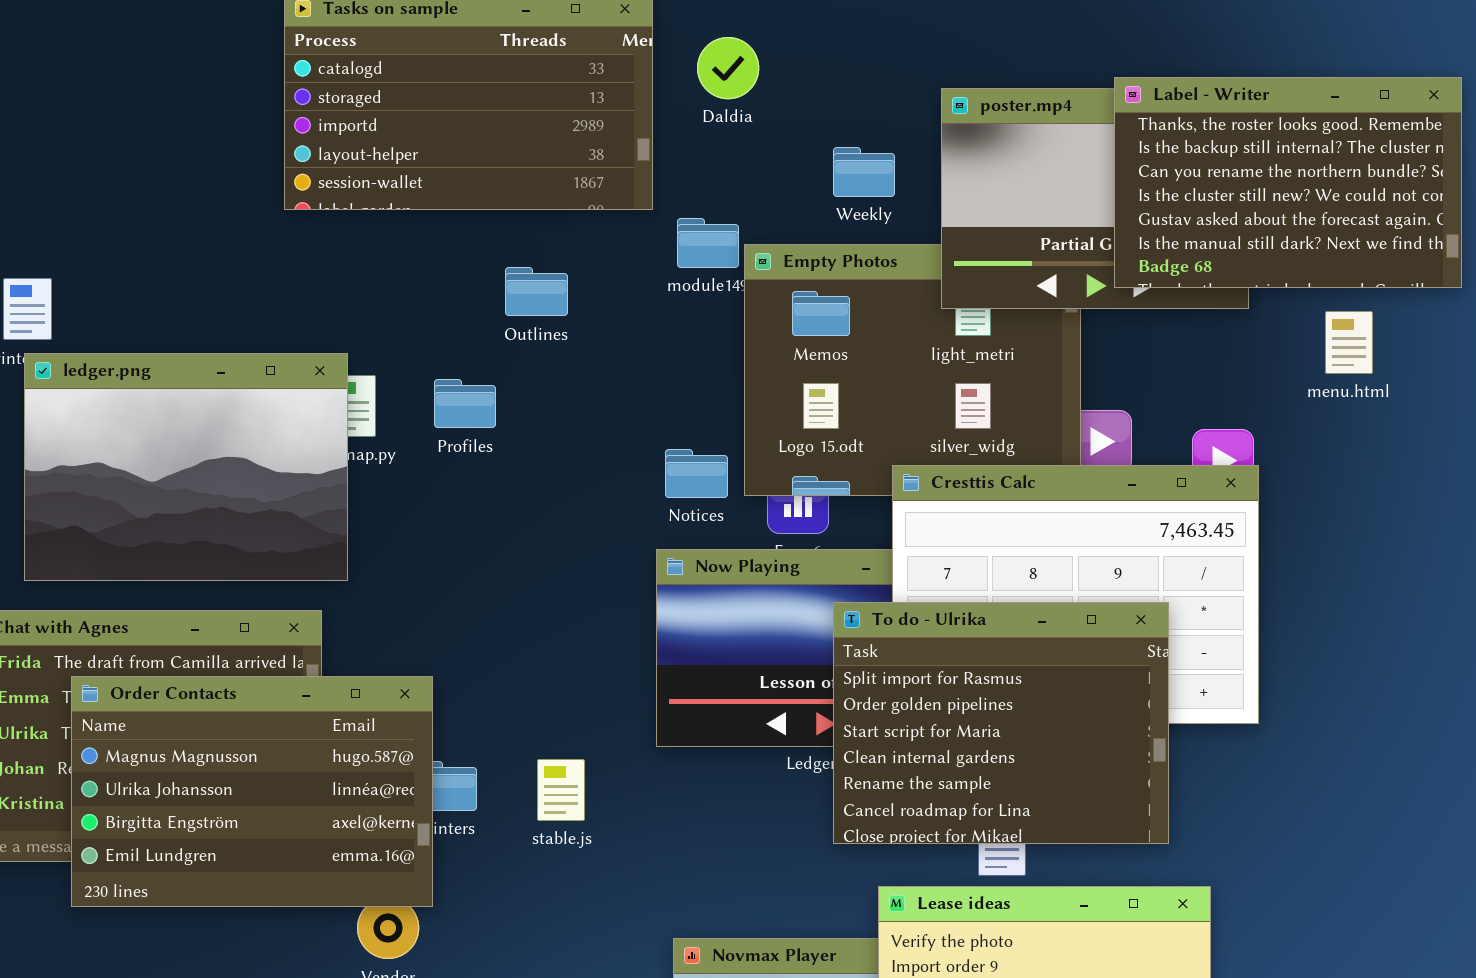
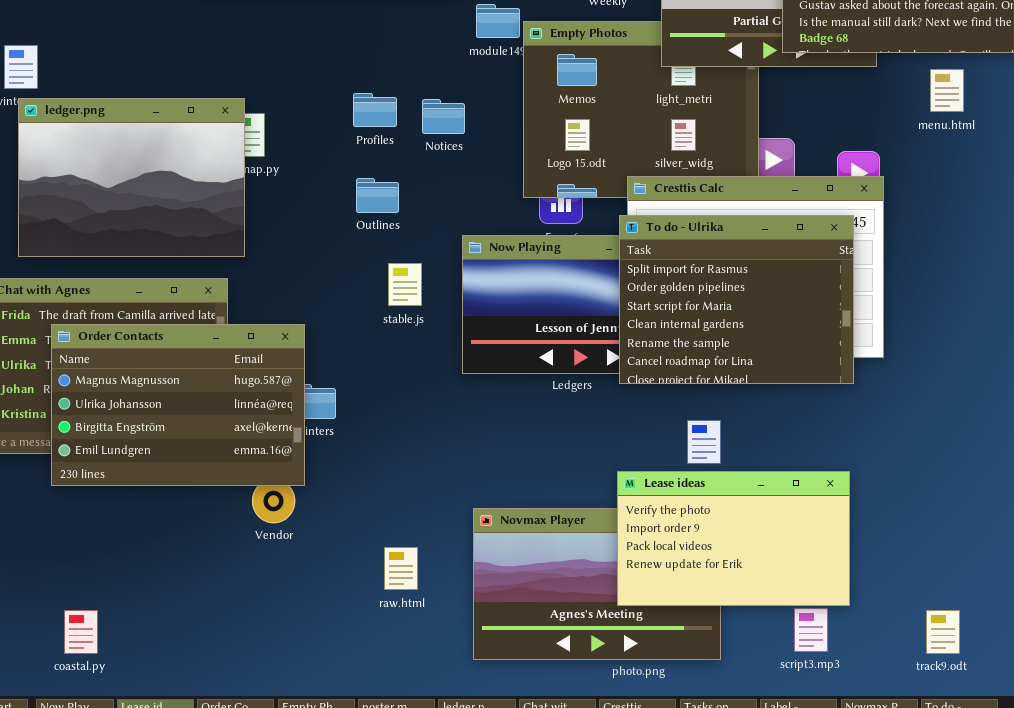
Outlines: [505,267,568,316] -> [356,178,399,213], moved
Profiles: [434,379,496,428] -> [353,93,397,127], moved
Notices: [665,449,728,498] -> [422,99,465,134], moved
To do - Ulrika: [833,602,1169,844] -> [619,215,854,384], moved
stable.js: [537,759,585,821] -> [388,263,422,306], moved

